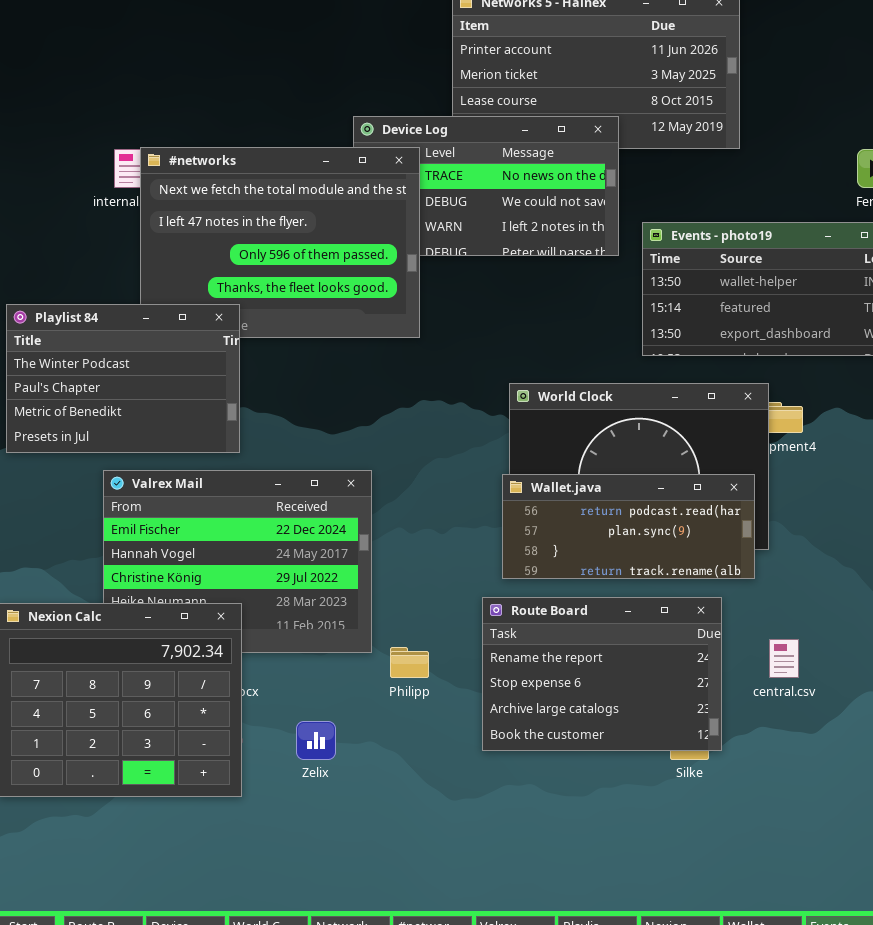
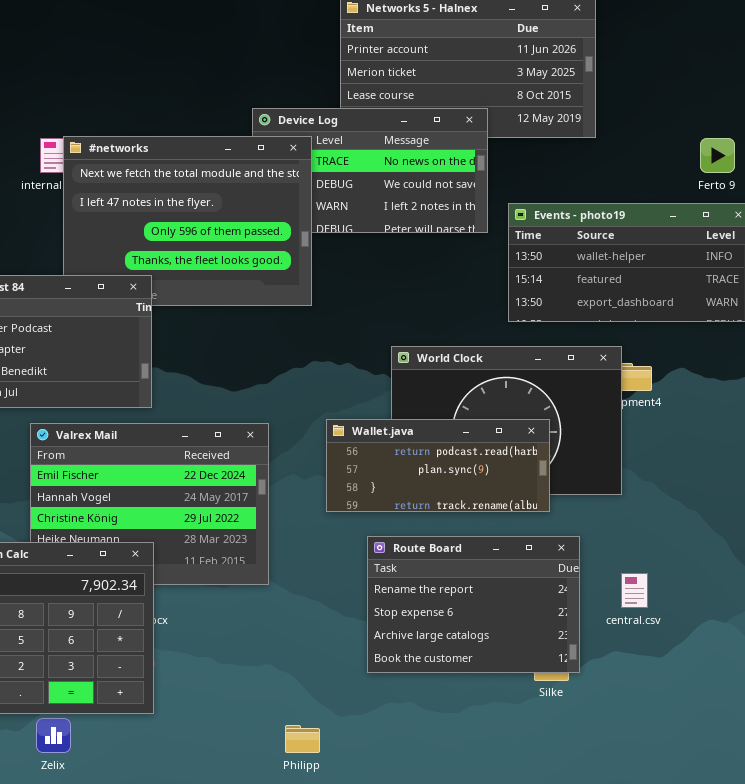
Wallet.java: [502,474,755,579] -> [326,419,550,512], moved
Philipp: [390,647,429,678] -> [285,725,320,753], moved
Zelix: [296,721,336,760] -> [36,718,71,753], moved

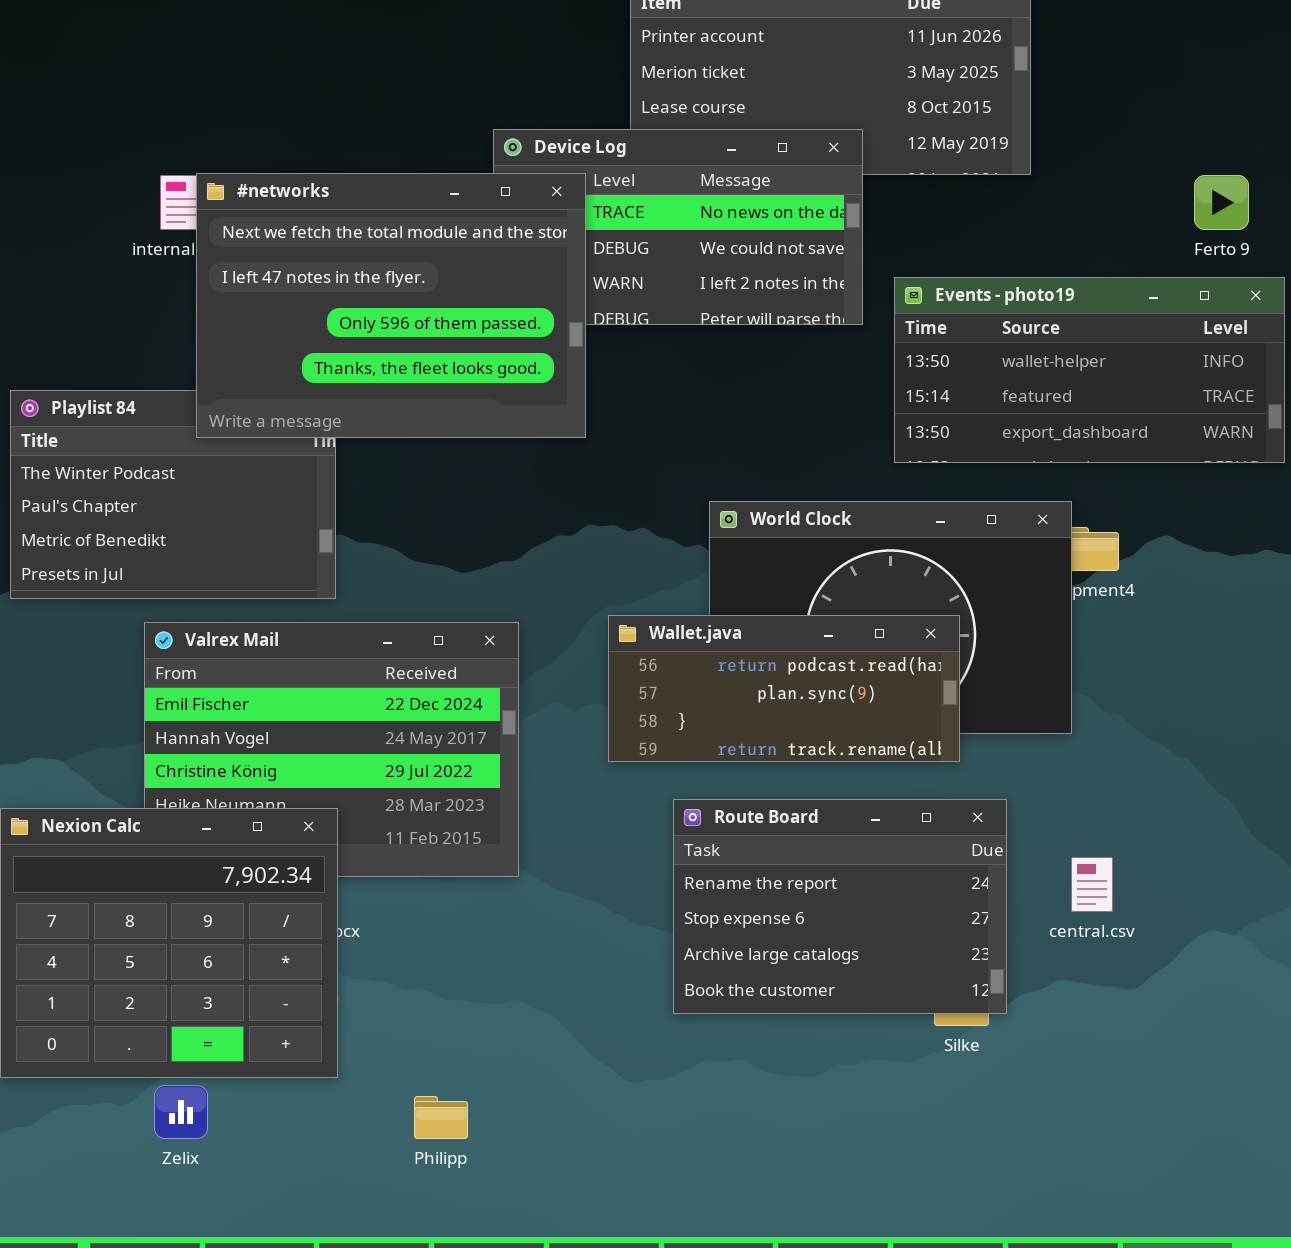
#networks: [63,136,312,306] -> [196,173,586,438], raised
Philipp: [285,725,320,753] -> [414,1096,468,1139], moved

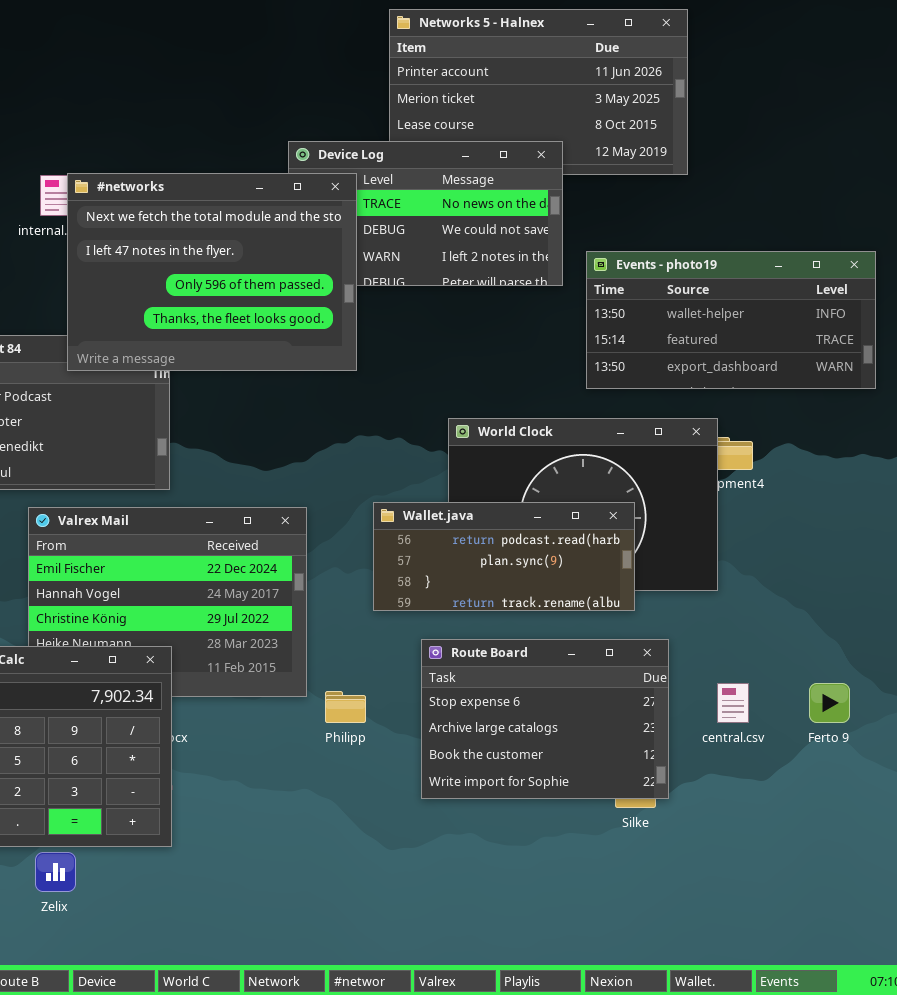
Ferto 9: [1194,175,1249,230] -> [809,683,850,723], moved
Route Board: [673,799,1007,1014] -> [421,639,669,799], scrolled down 1 row
Philipp: [414,1096,468,1139] -> [325,691,366,723], moved

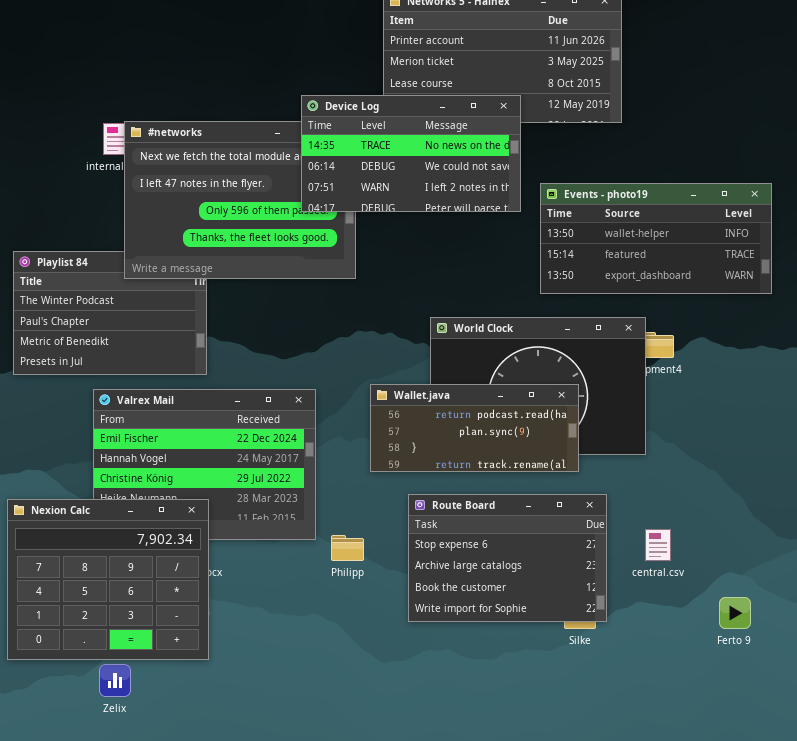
Device Log: [288,141,563,286] -> [301,95,521,212], raised
Ferto 9: [809,683,850,723] -> [719,597,751,629], moved

